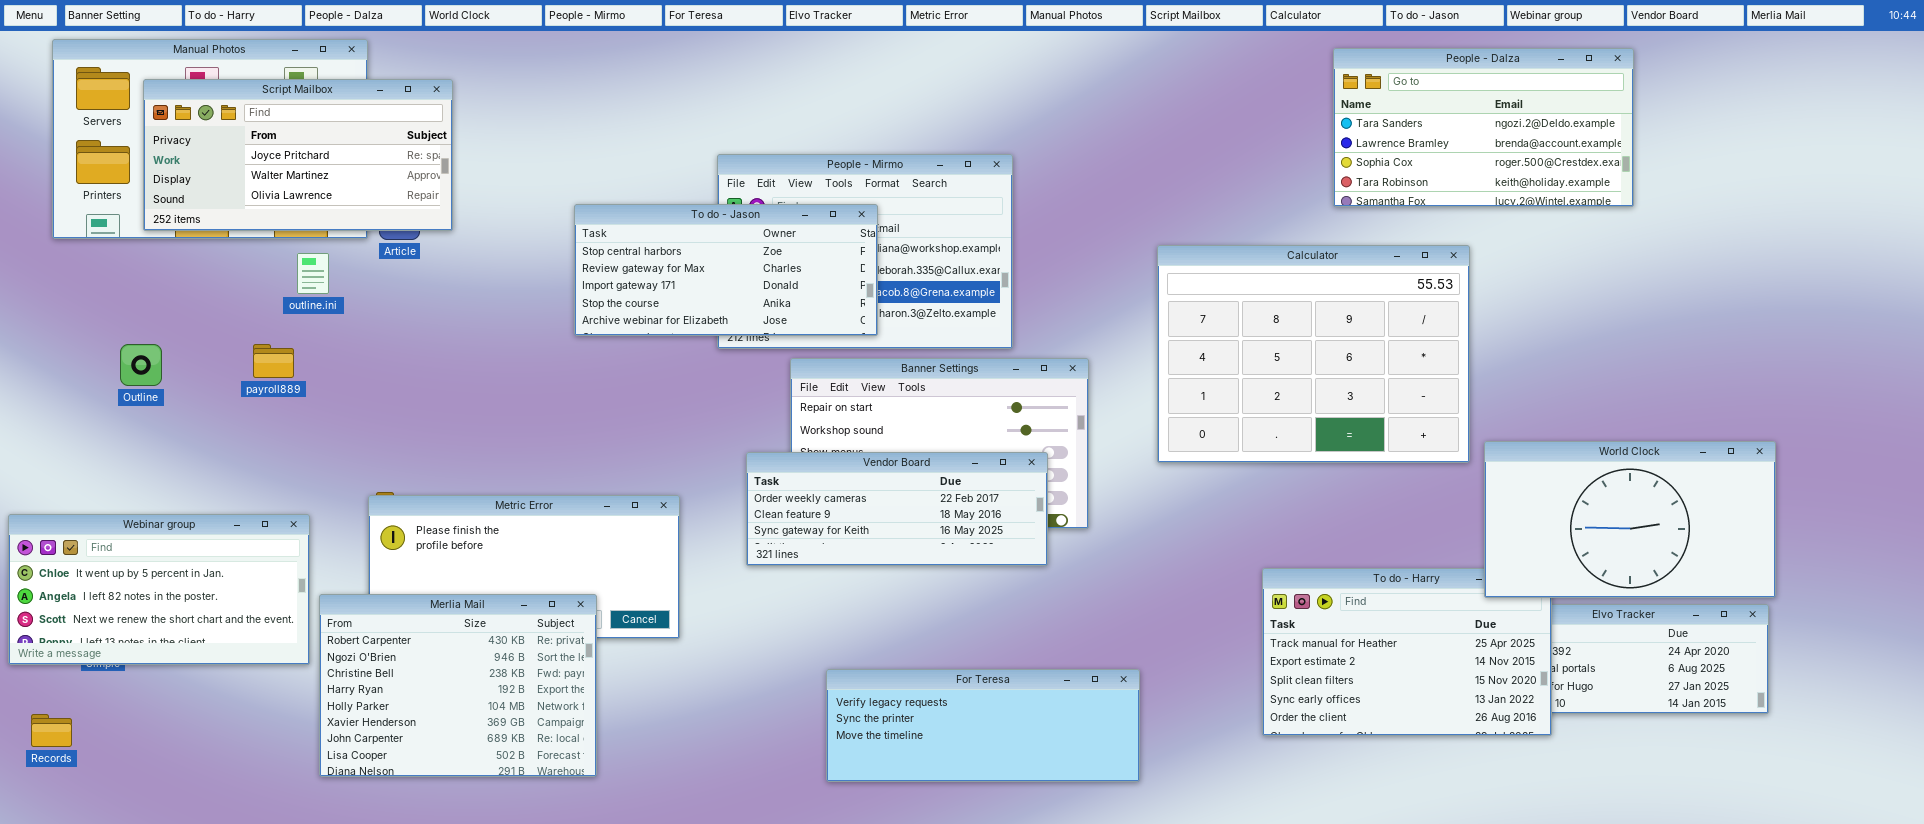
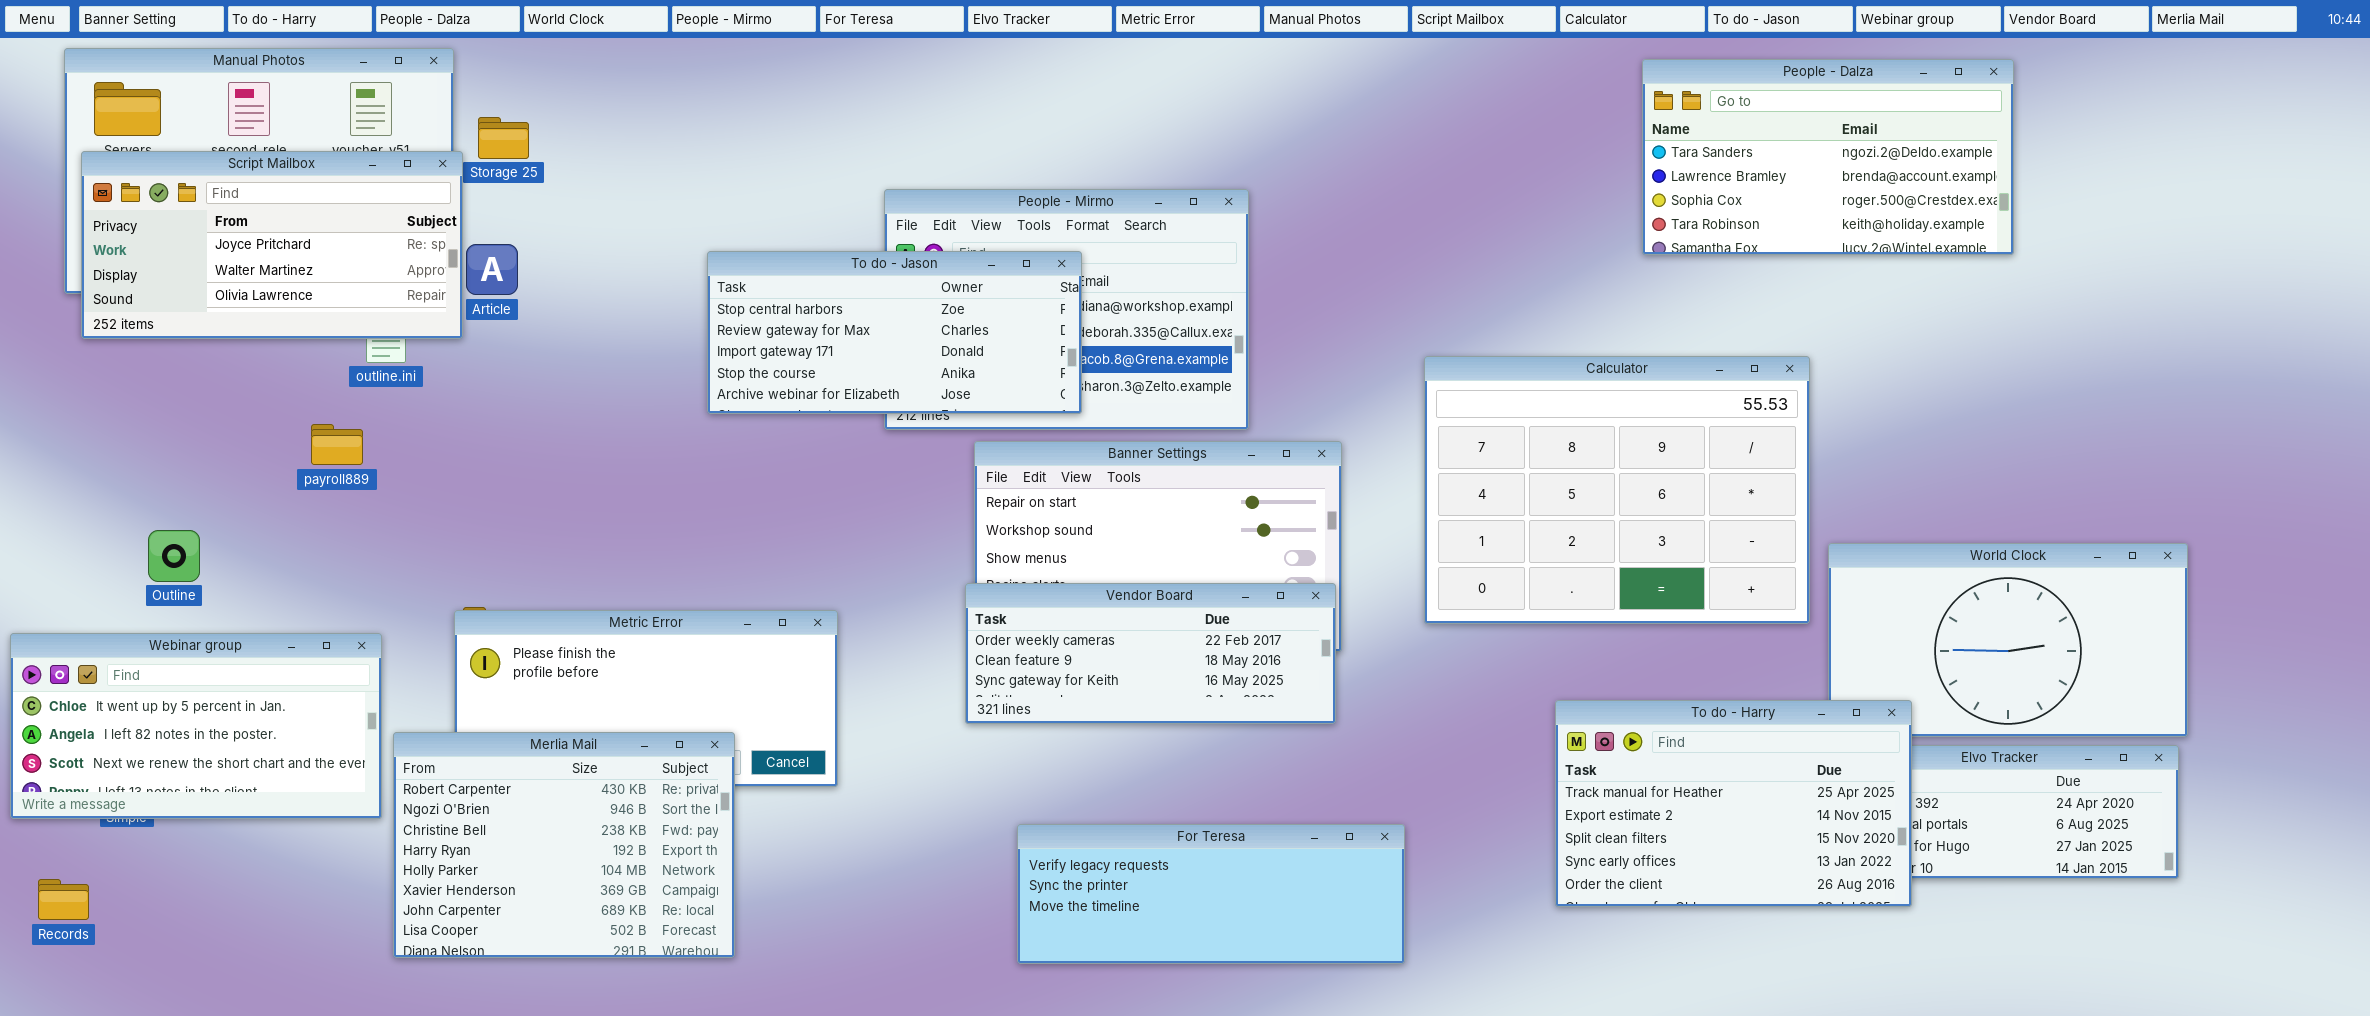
Script Mailbox: [143,79,453,231] -> [81,151,463,339], moved
Calculator: [1157,245,1470,463] -> [1424,356,1810,624], moved
Outline: [120,344,162,386] -> [148,530,200,582], moved
Vendor Board: [746,452,1048,566] -> [965,583,1336,724], moved
To do - Harry: [1262,568,1552,736] -> [1555,700,1912,907], raised

